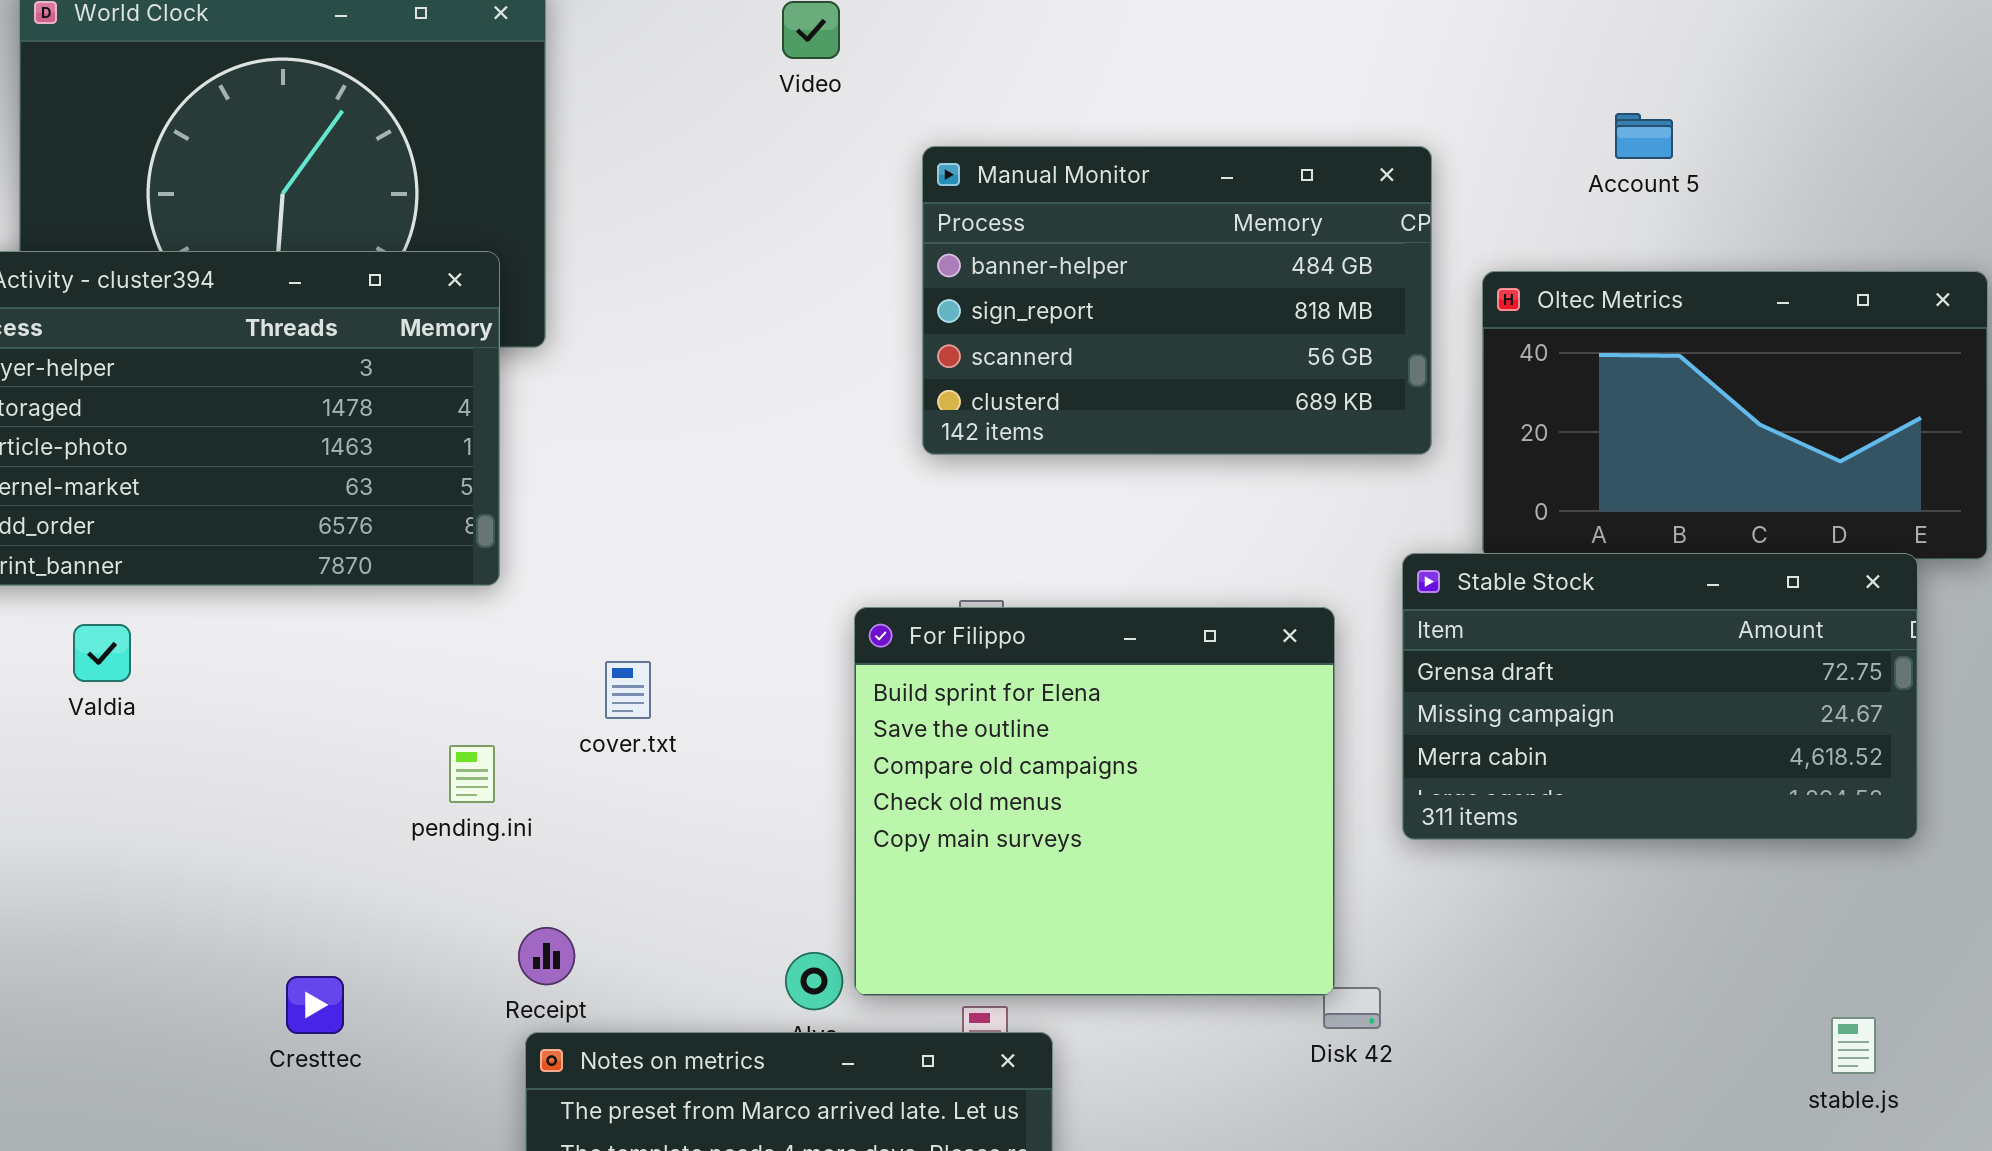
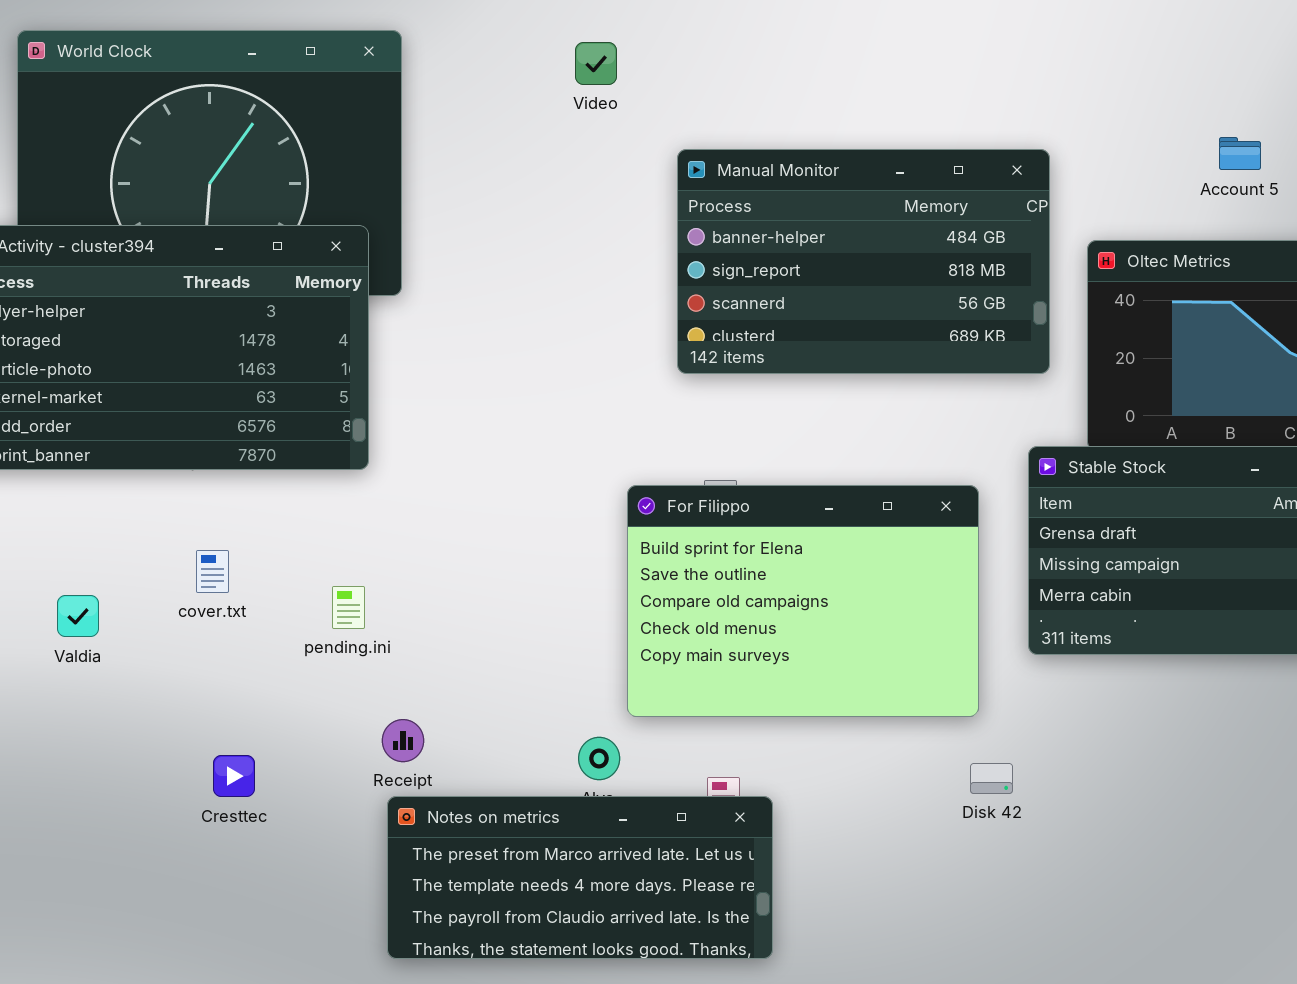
Account 5: [1615,113,1673,159] -> [1219,137,1261,170], moved
For Filippo: [854,607,1335,996] -> [627,485,979,717], resized
Valdia: [73,624,131,682] -> [57,595,99,637], moved
cover.txt: [605,661,651,719] -> [196,550,229,593], moved

